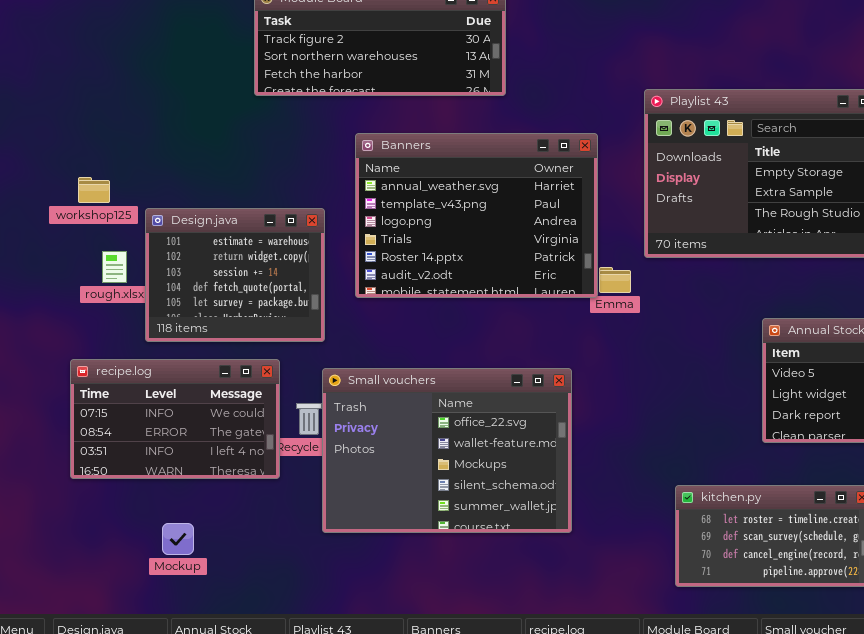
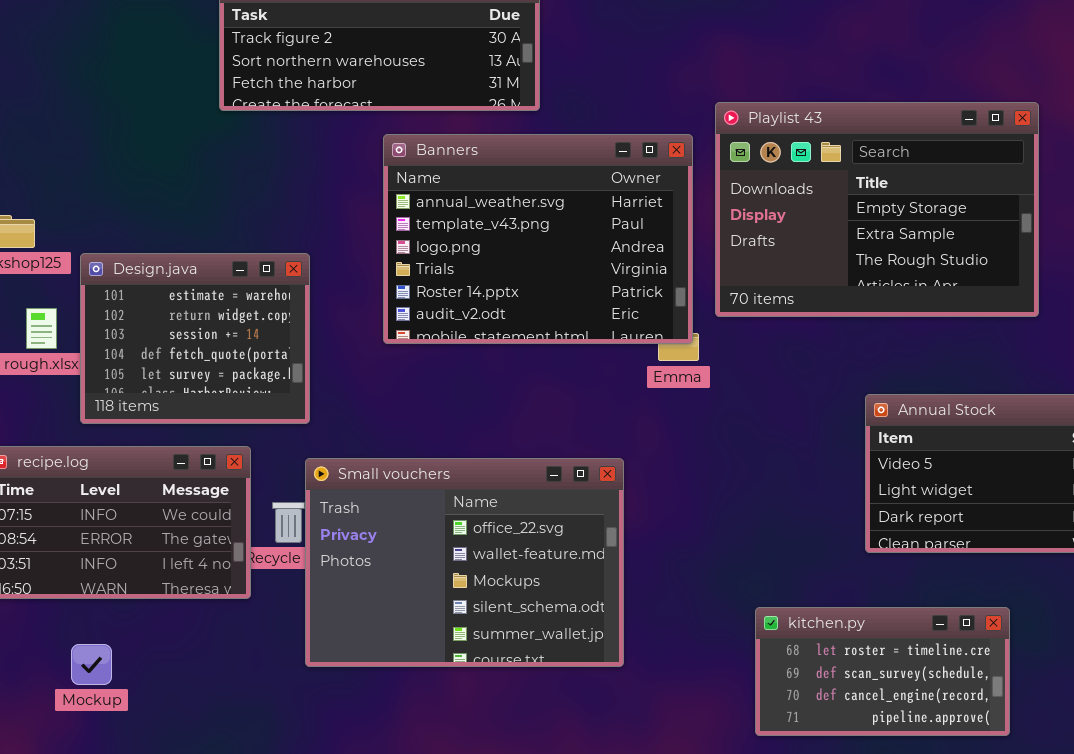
Banners: [355,133,598,298] -> [383,134,693,344], moved
Mockup: [162,523,194,555] -> [71,644,112,685], moved

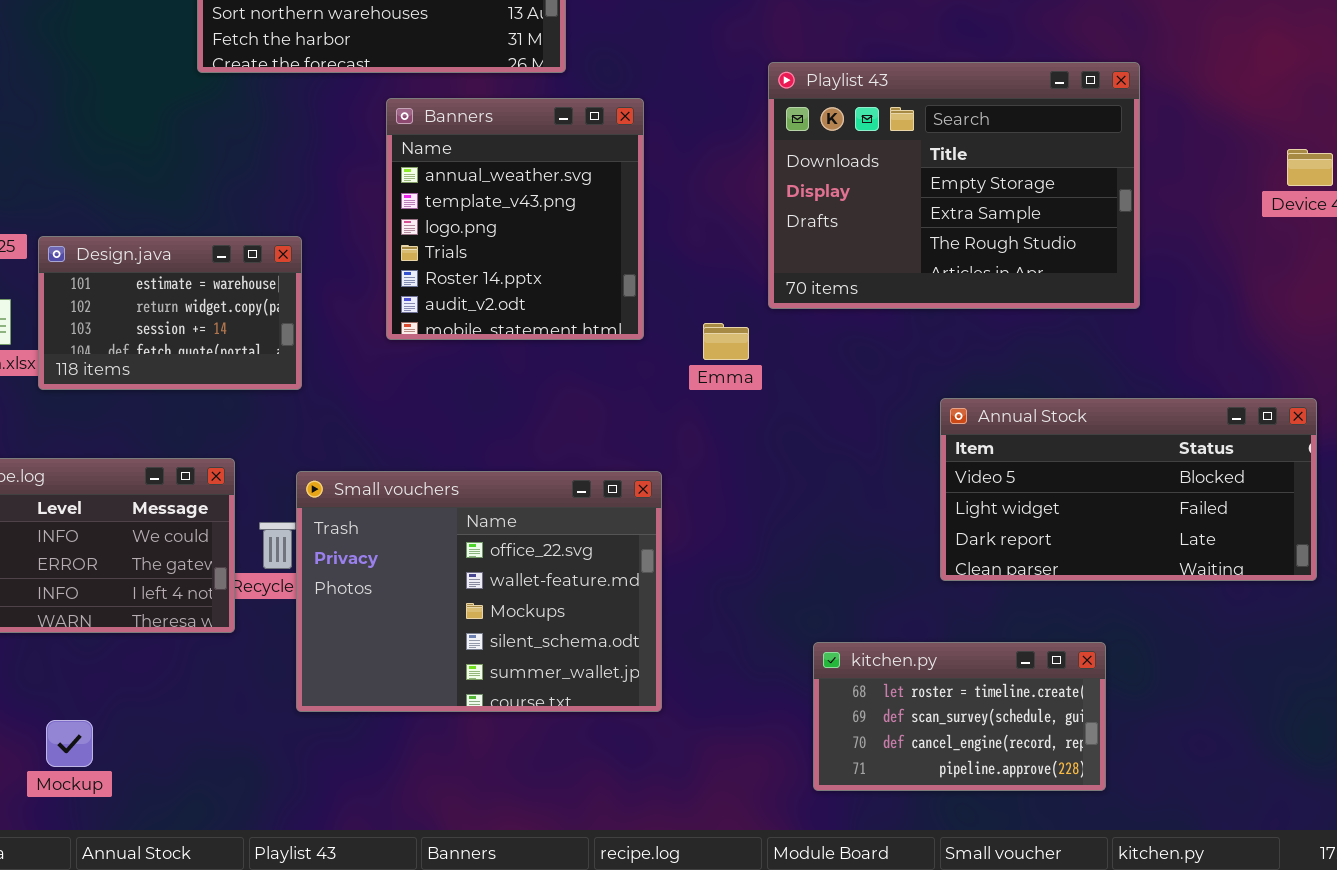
Banners: [383,134,693,344] -> [386,98,644,340], resized
Design.java: [80,253,310,424] -> [38,236,302,390], resized
Mockup: [71,644,112,685] -> [46,720,93,767], moved

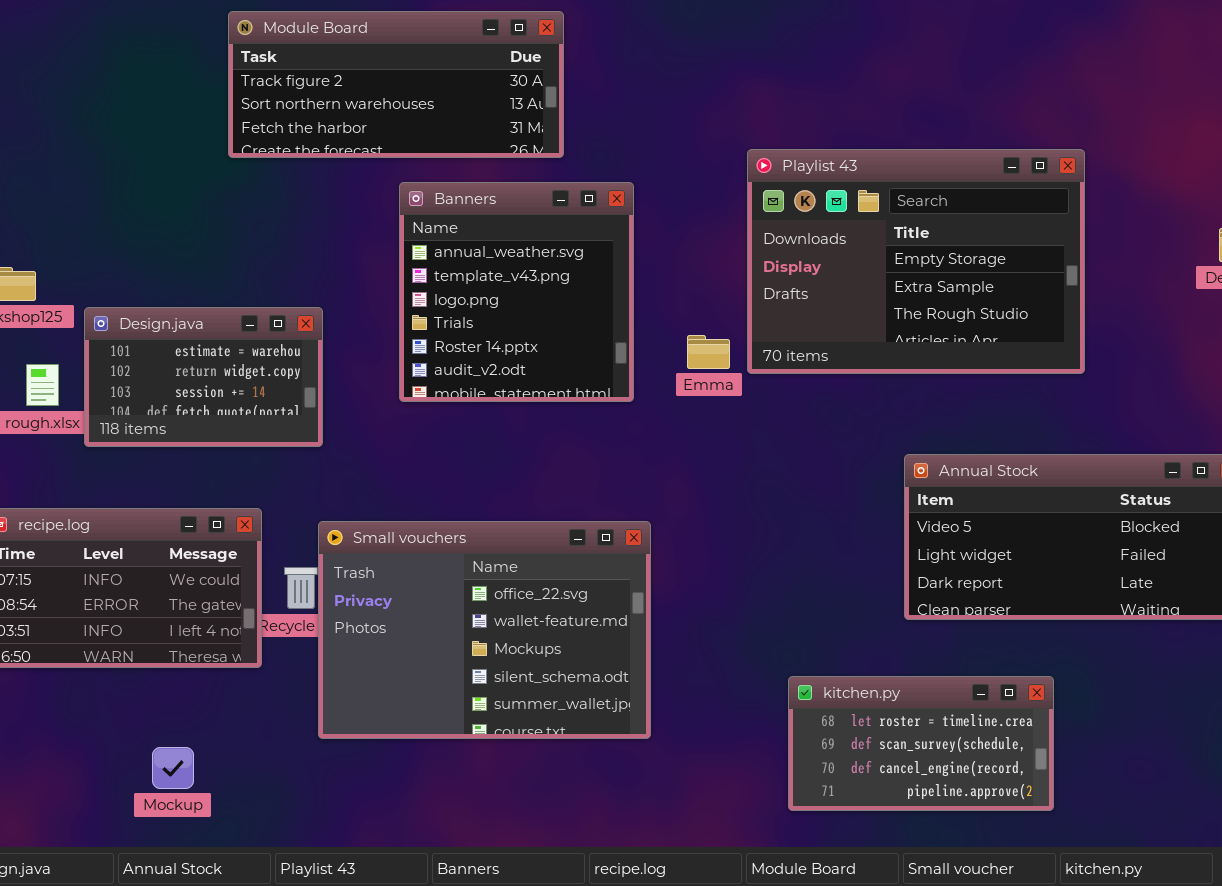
Emma: [703,323,749,360] -> [687,335,730,369], moved
Mockup: [46,720,93,767] -> [152,747,194,789], moved

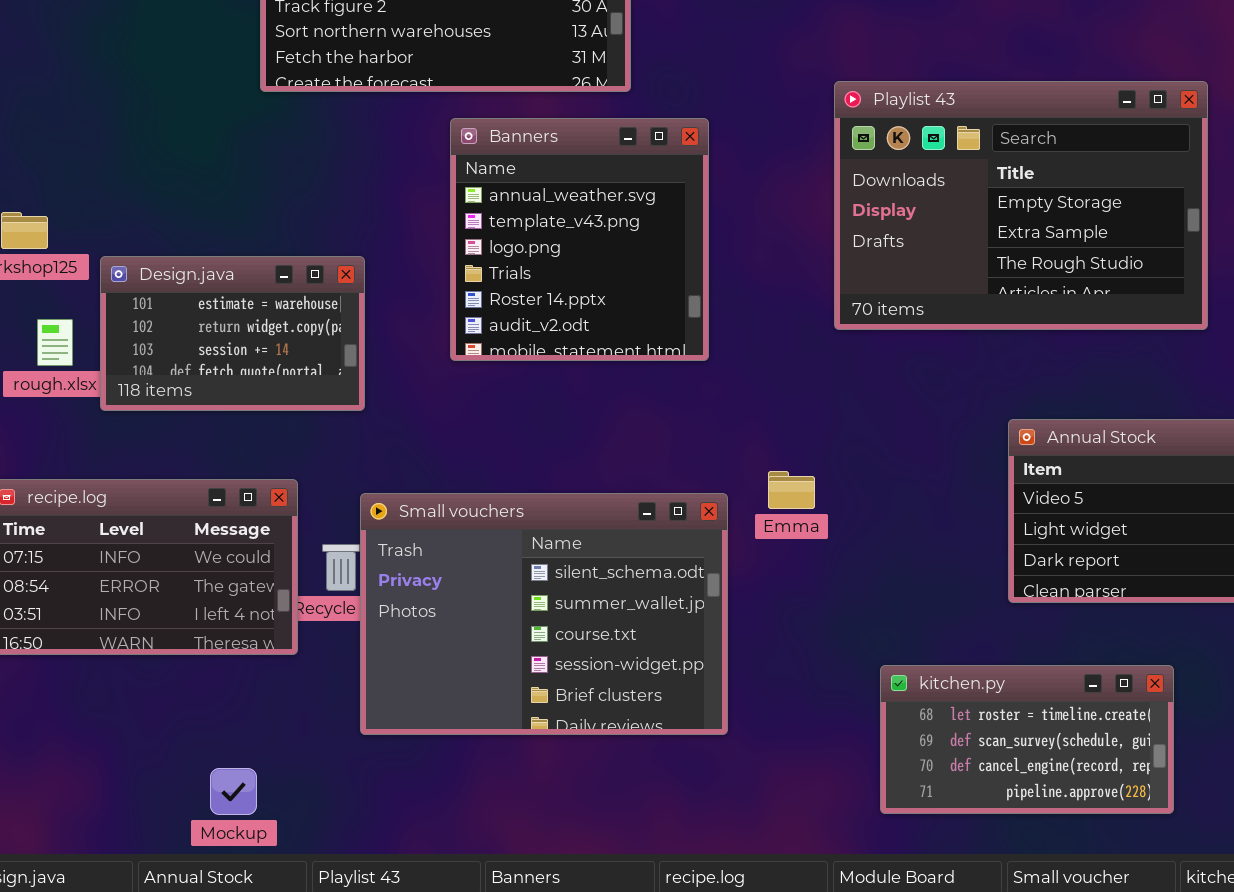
Emma: [687,335,730,369] -> [768,471,815,509], moved
Small vouchers: [318,521,651,739] -> [360,493,728,735], scrolled down 3 rows
Mockup: [152,747,194,789] -> [210,768,257,815], moved

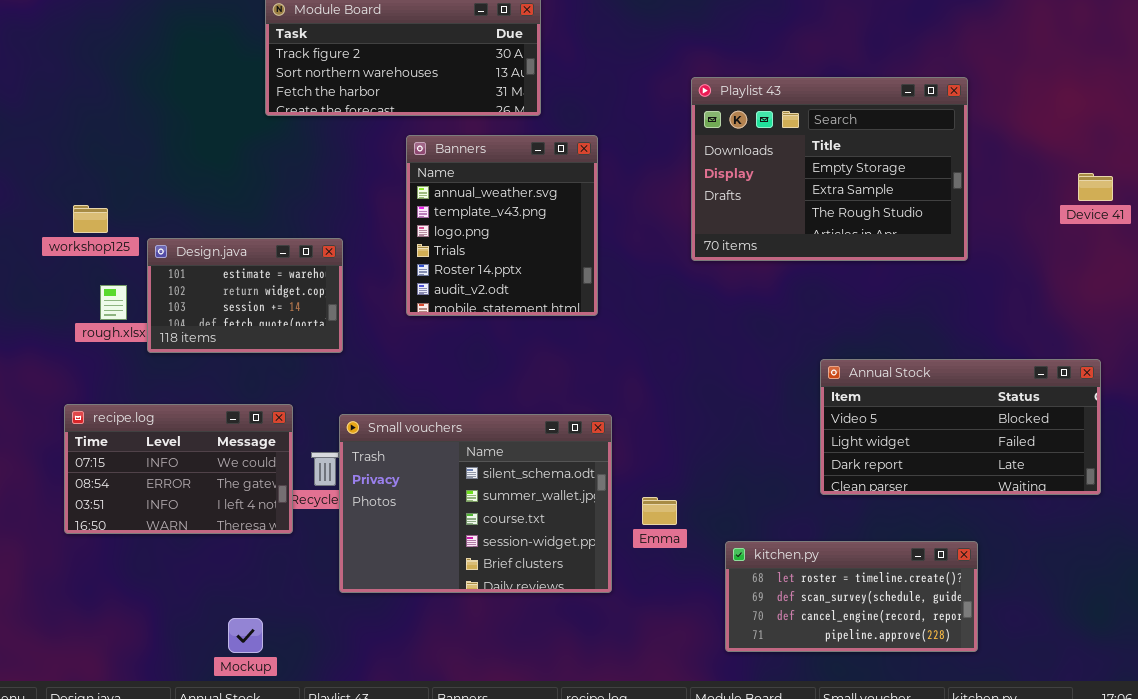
Playlist 43: [834,81,1208,330] -> [691,77,968,261], moved
Emma: [768,471,815,509] -> [642,497,677,525], moved
kitchen.py: [880,665,1174,814] -> [725,541,978,652], resized

